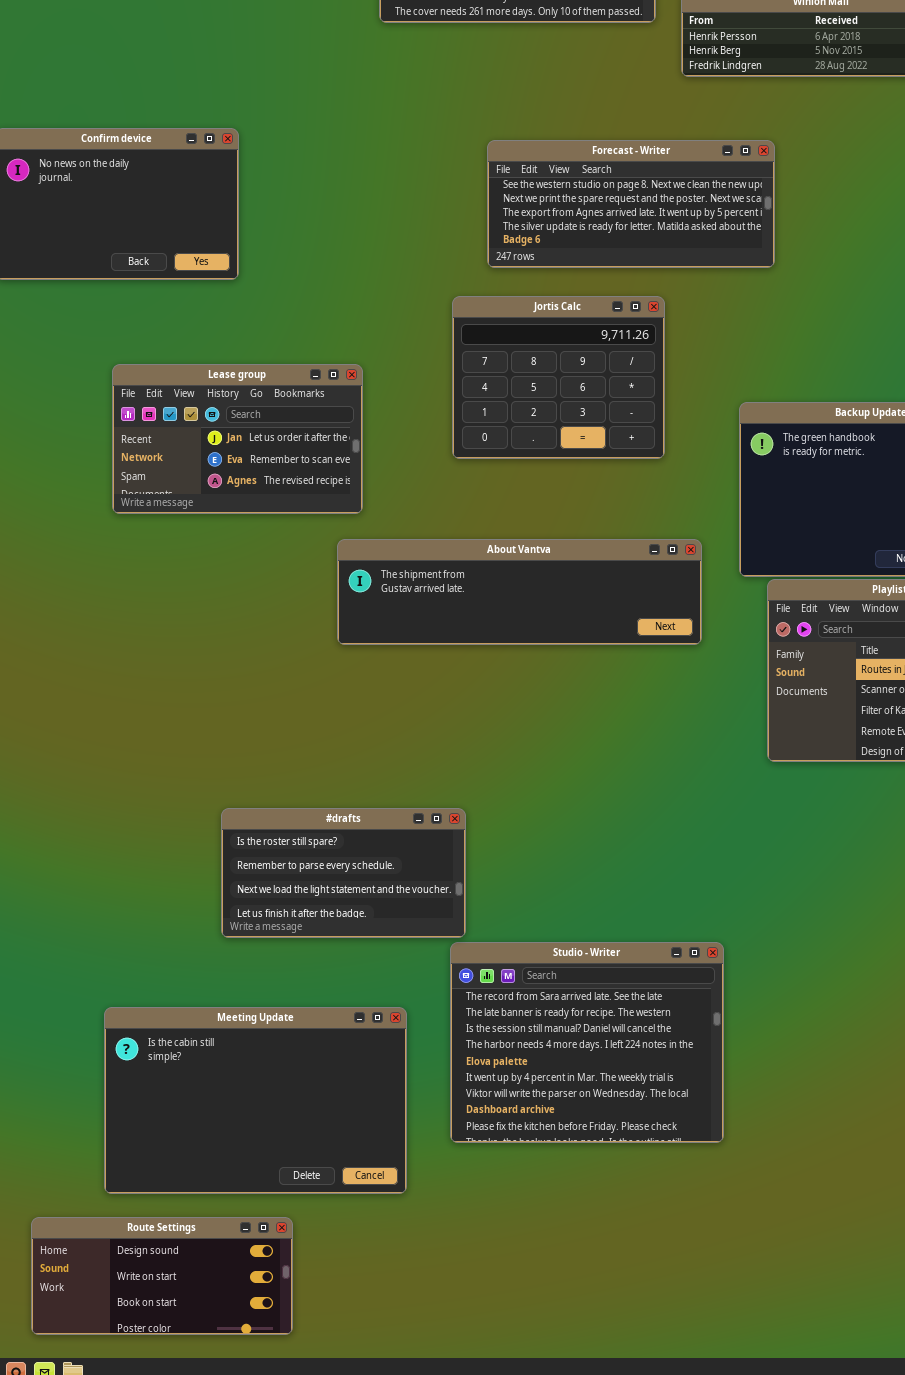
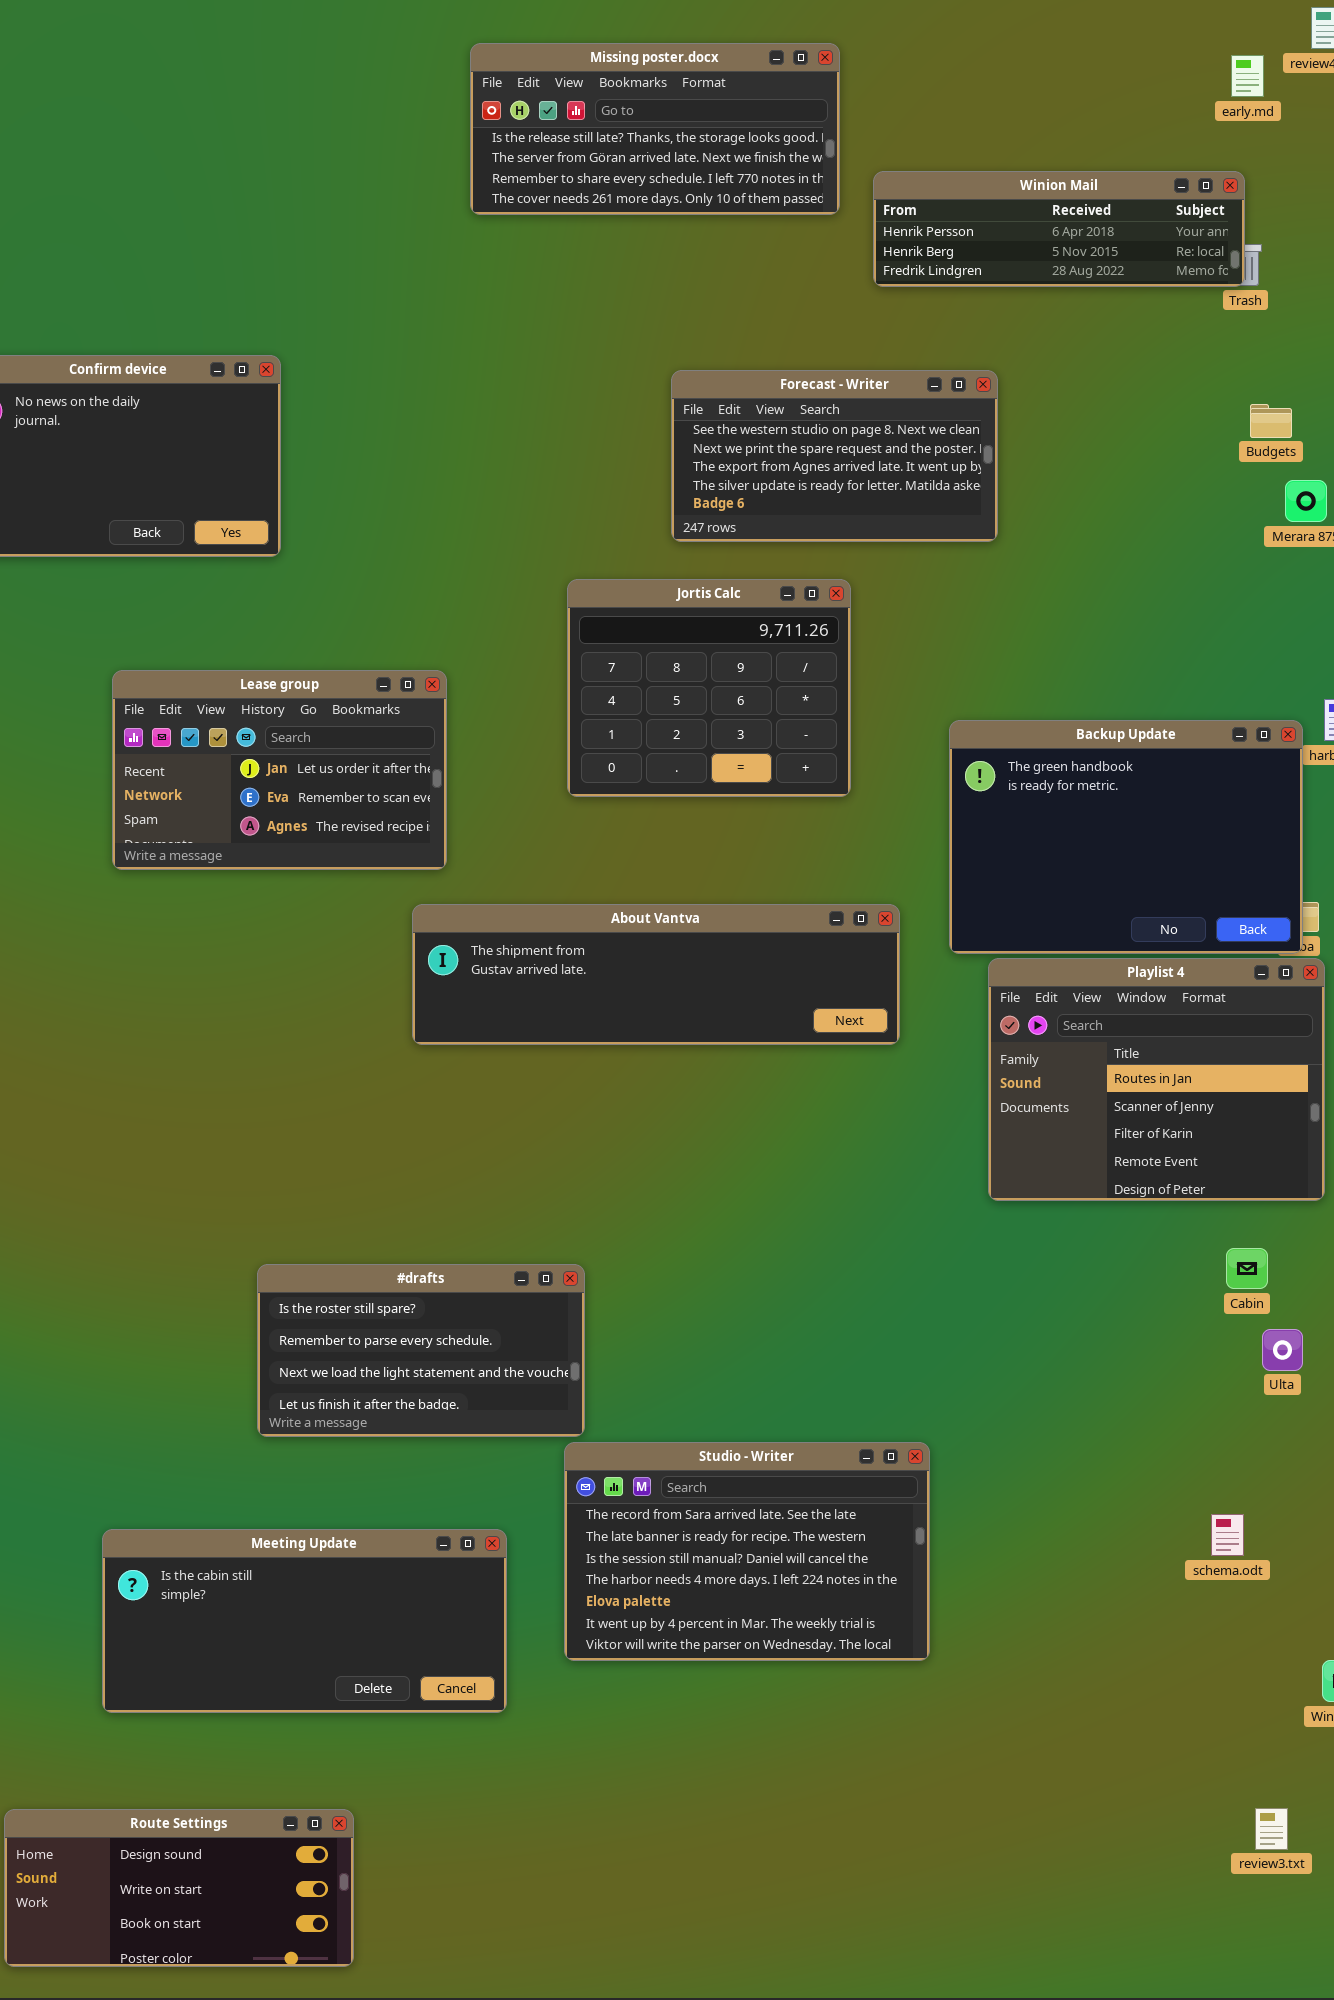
Forecast - Writer: [487,140,775,268] -> [671,370,998,542], resized
Studio - Writer: [450,942,724,1143] -> [564,1442,930,1661], resized
Meeting Update: [104,1007,407,1194] -> [102,1529,507,1713], resized

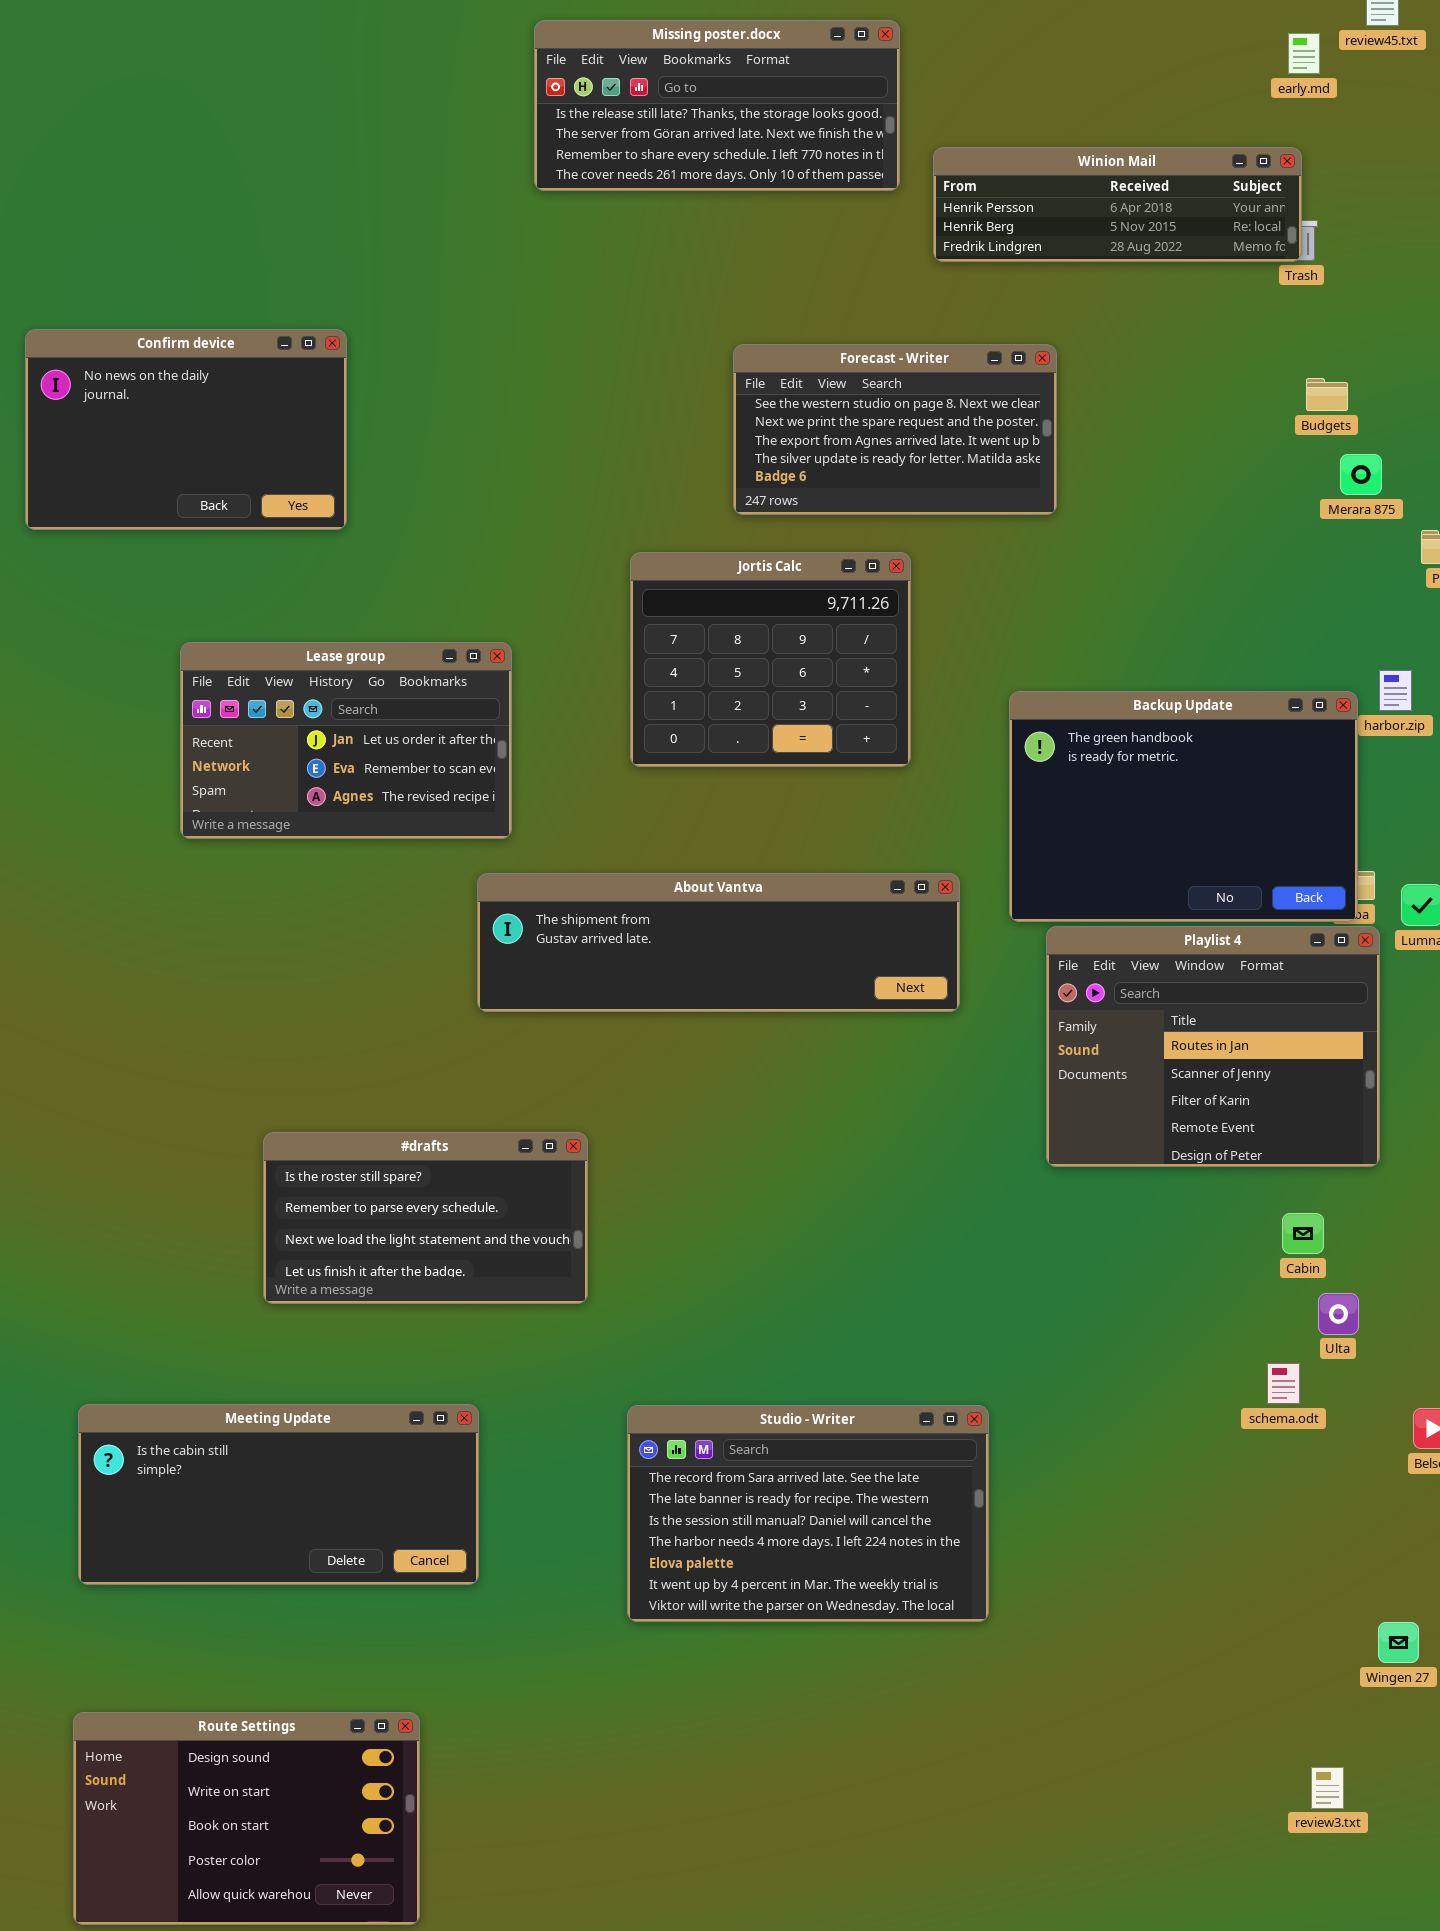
#drafts: [257,1264,585,1437] -> [263,1132,588,1304], moved
schema.odt: [1211,1514,1244,1556] -> [1267,1363,1300,1404], moved
Meeting Update: [102,1529,507,1713] -> [78,1404,479,1585], moved
Route Settings: [4,1809,354,1967] -> [73,1712,420,1925], resized

